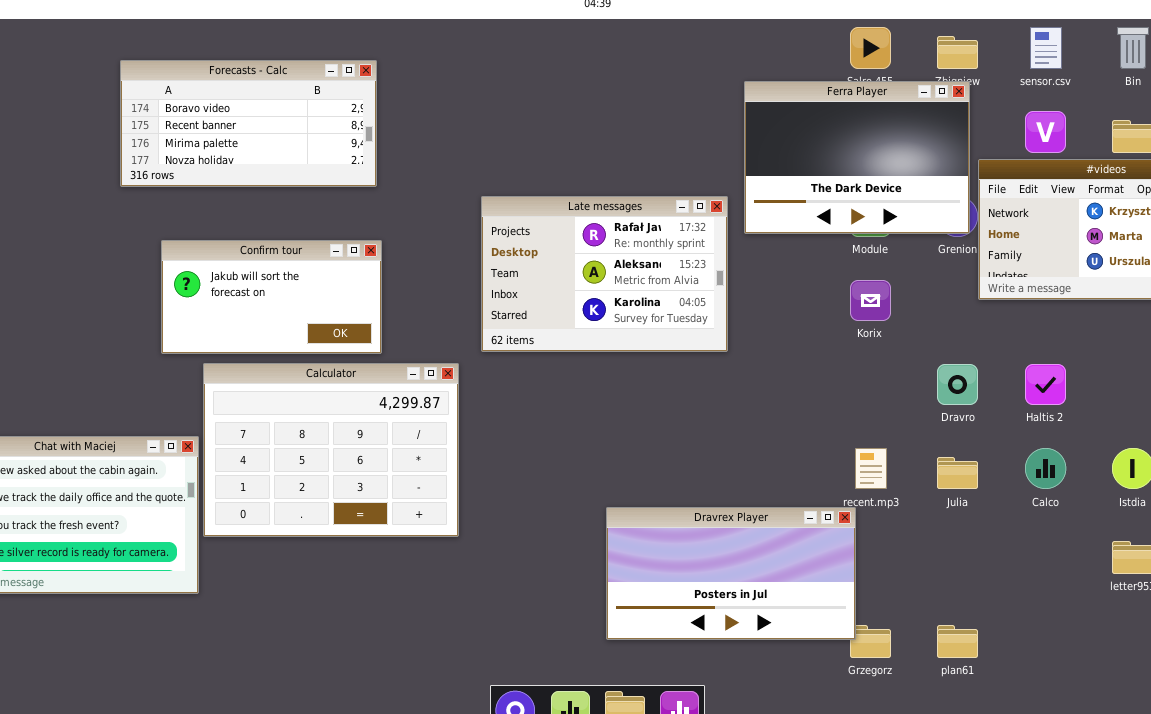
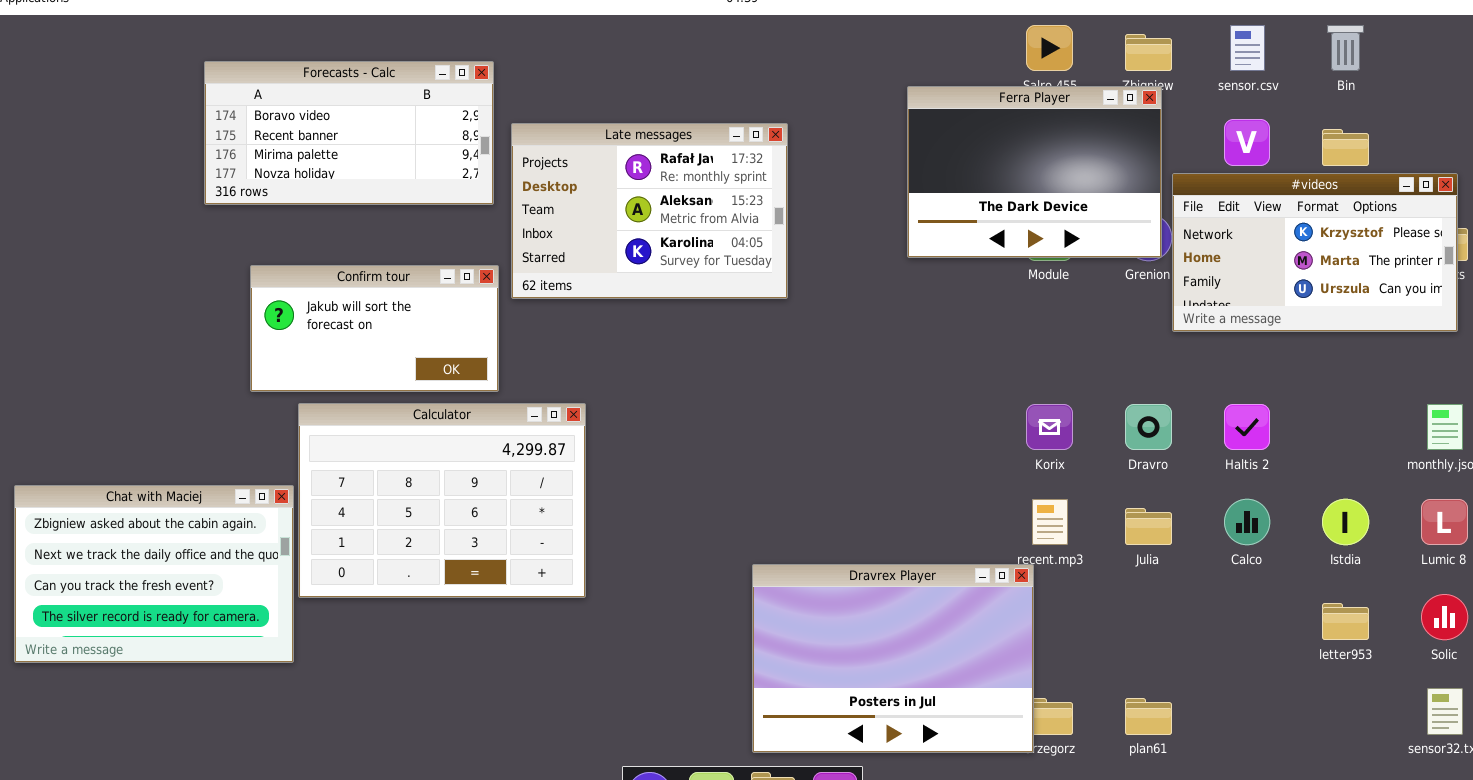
Late messages: [481,196,728,352] -> [511,123,788,299], moved
Korix: [850,280,891,321] -> [1026,404,1073,450], moved
Dravrex Player: [606,507,856,640] -> [752,564,1034,753], resized

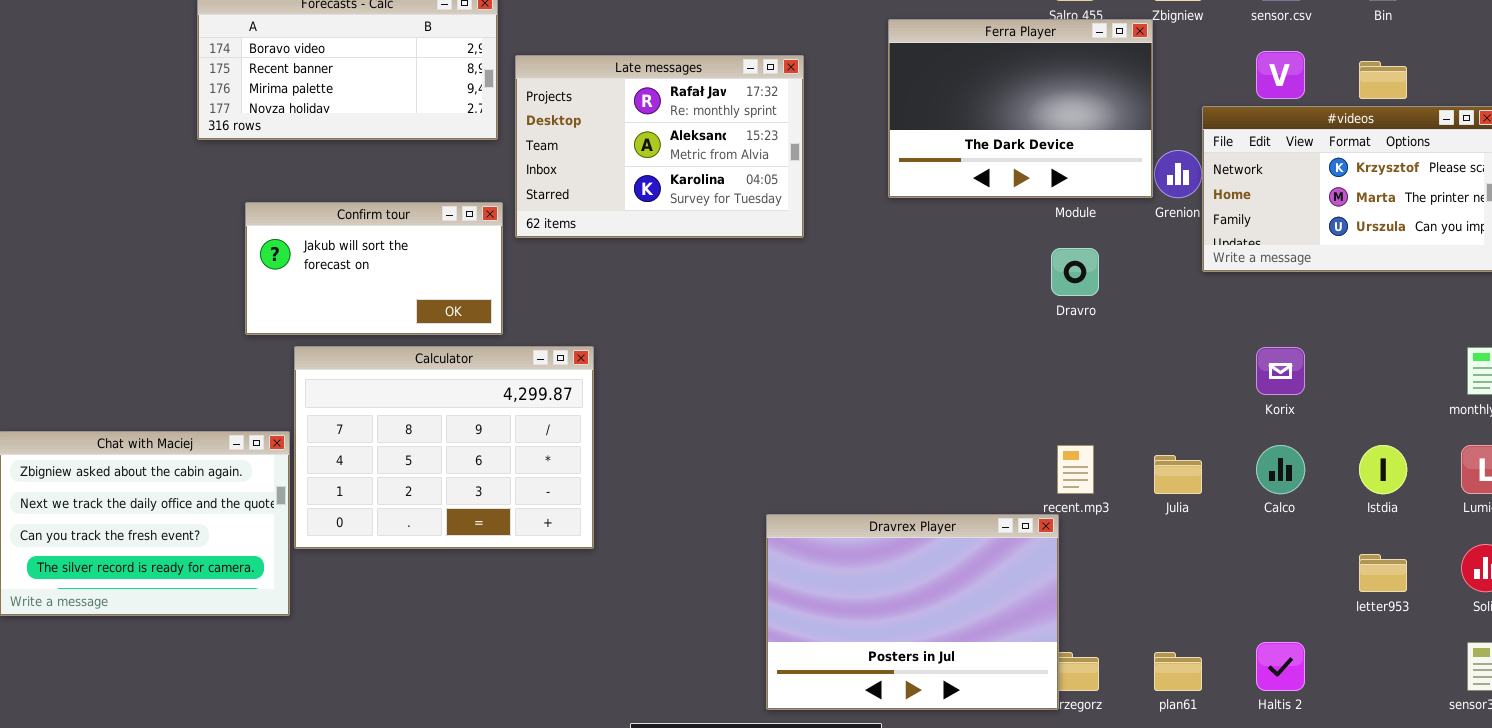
Ferra Player: [907,86,1162,258] -> [888,19,1153,198], moved
Korix: [1026,404,1073,450] -> [1256,347,1305,395], moved
Dravro: [1125,404,1172,450] -> [1051,248,1099,296], moved
Haltis 2: [1224,404,1270,450] -> [1256,642,1305,691], moved

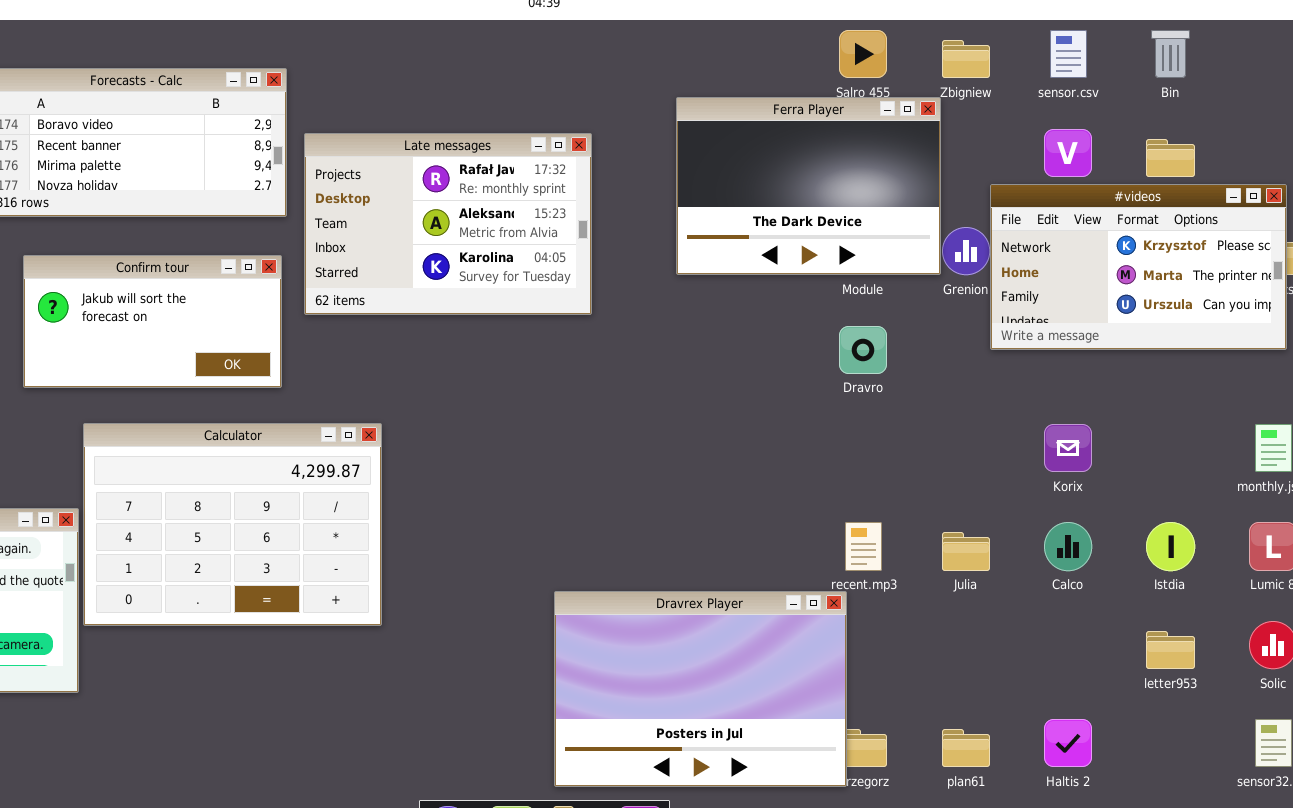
Confirm tour: [245,202,503,335] -> [23,255,282,388], moved

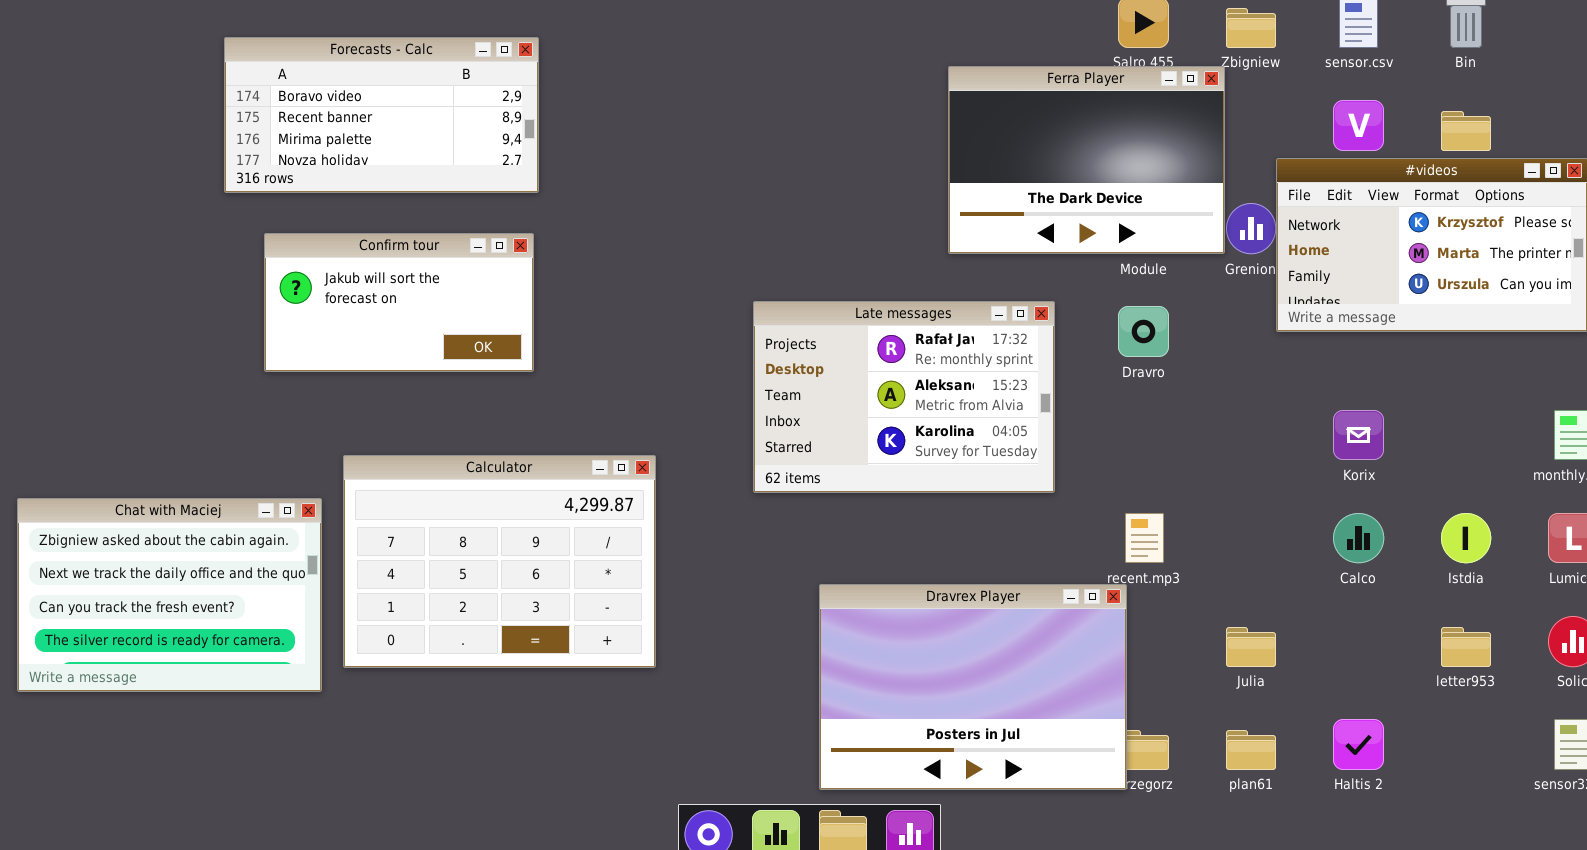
Late messages: [304,133,592,315] -> [753,301,1055,493], moved
Calculator: [83,423,382,626] -> [343,455,656,668], moved
Julia: [942,532,990,571] -> [1226,627,1276,667], moved

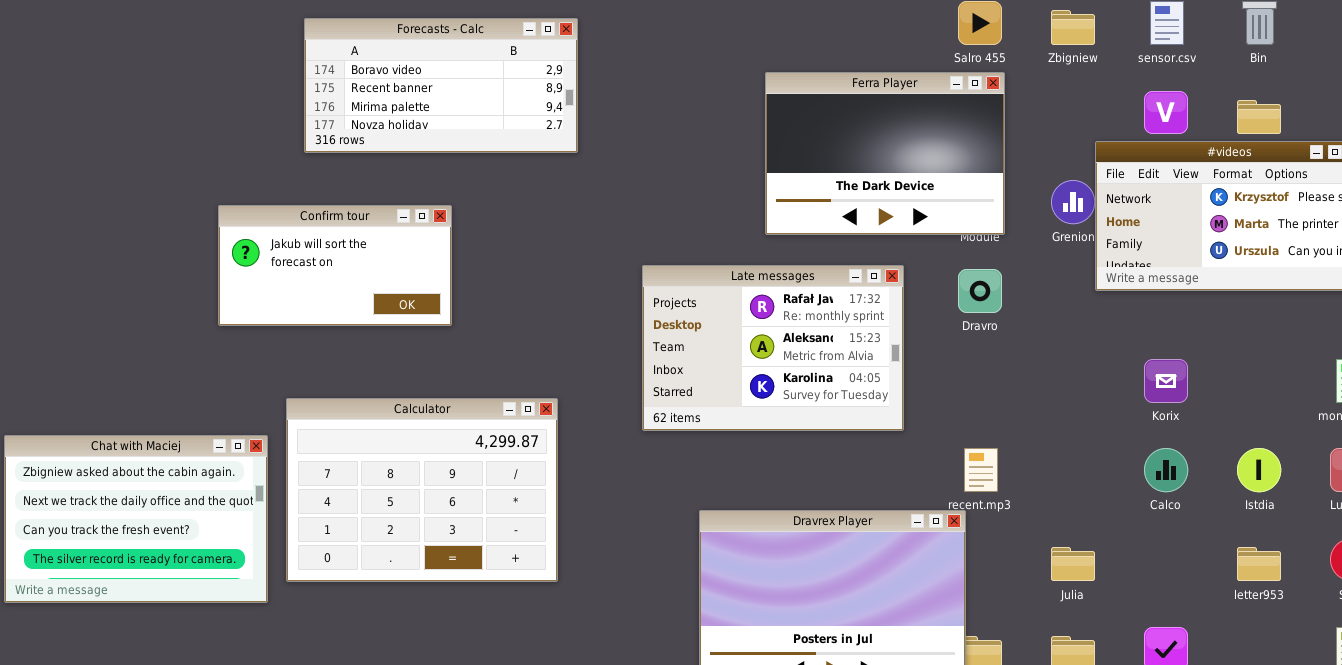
Forecasts - Calc: [224,37,539,193] -> [304,18,578,153], moved
Ferra Player: [948,66,1225,254] -> [765,72,1005,235], moved

